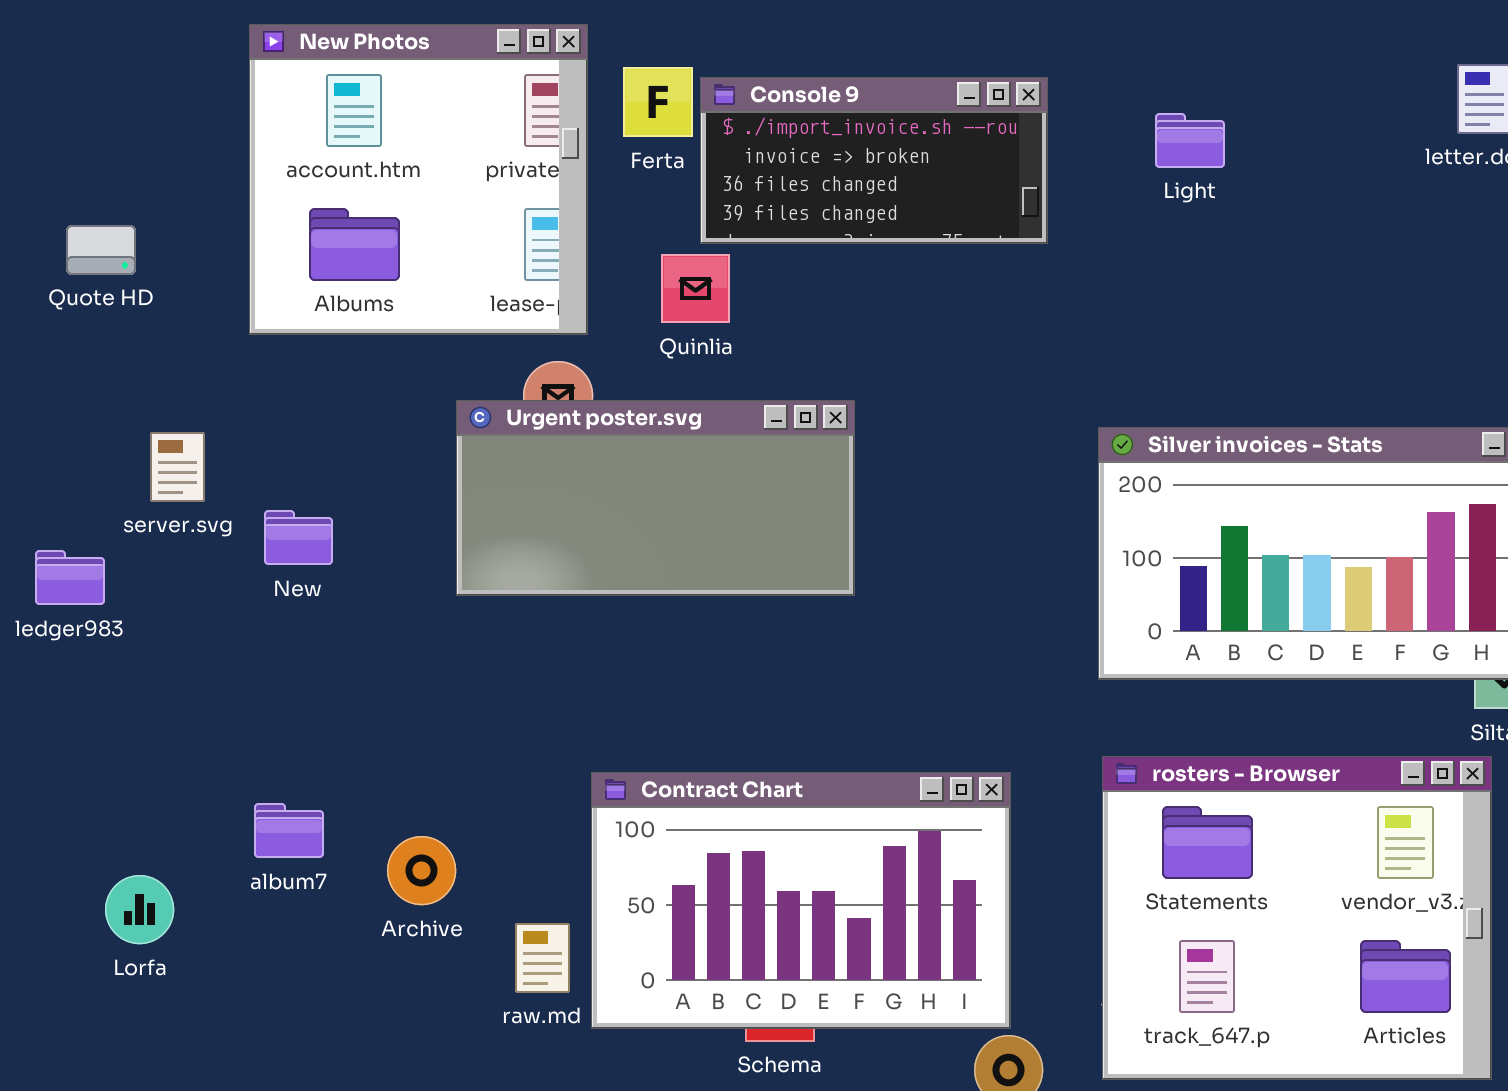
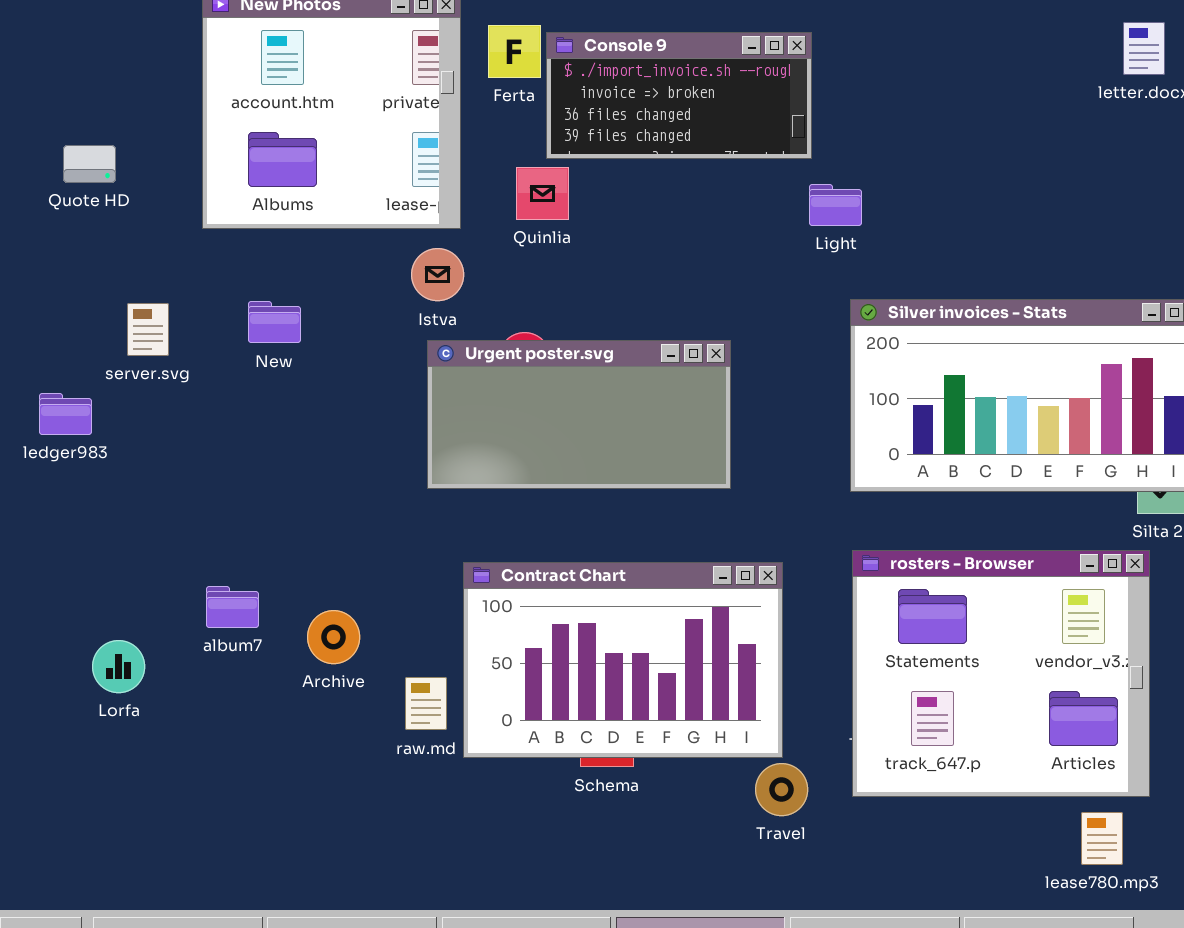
Light: [1155,113,1225,168] -> [809,184,862,226], moved
Urgent poster.svg: [456,400,855,596] -> [427,340,731,489], moved
New: [264,510,333,565] -> [248,301,301,343], moved

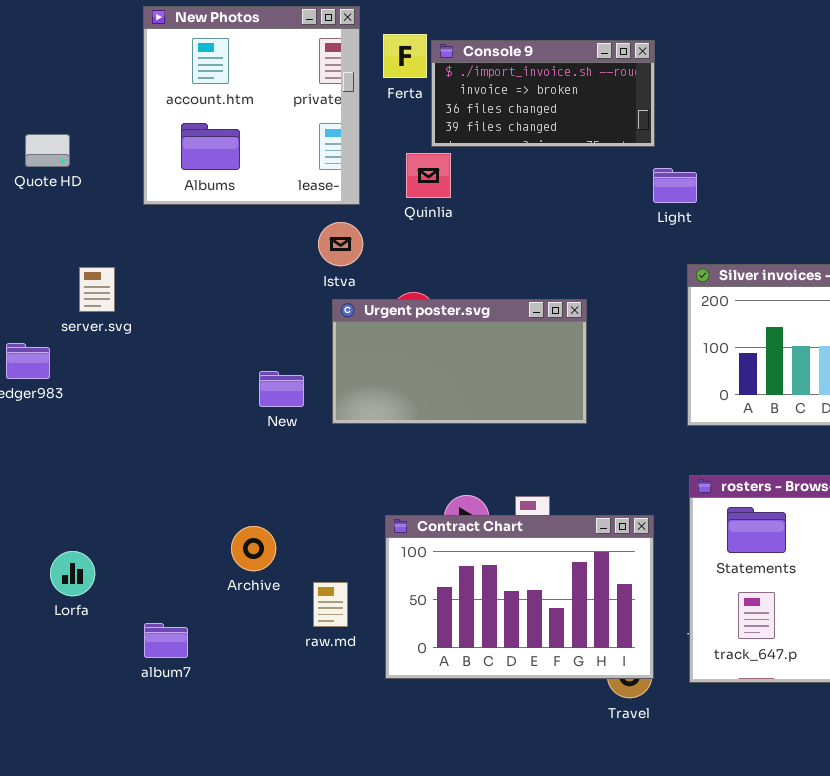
New: [248,301,301,343] -> [259,371,304,407], moved
Contract Chart: [463,562,783,758] -> [385,515,654,679], moved
album7: [206,586,259,628] -> [144,623,188,658], moved

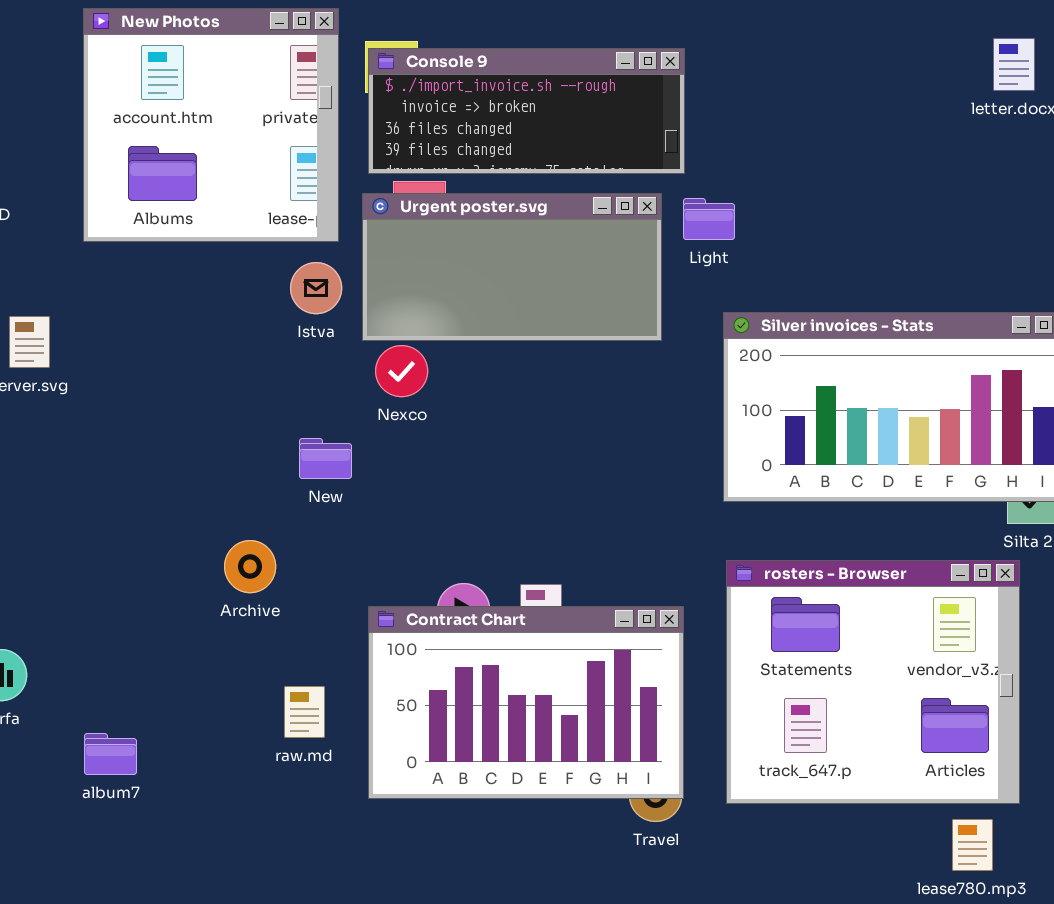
Console 9: [431,40,655,147] -> [368,48,685,174], resized
Urgent poster.svg: [332,299,587,424] -> [362,193,662,341], moved
New: [259,371,304,407] -> [299,438,352,479], moved
Archive: [231,526,276,571] -> [224,540,276,593], moved

